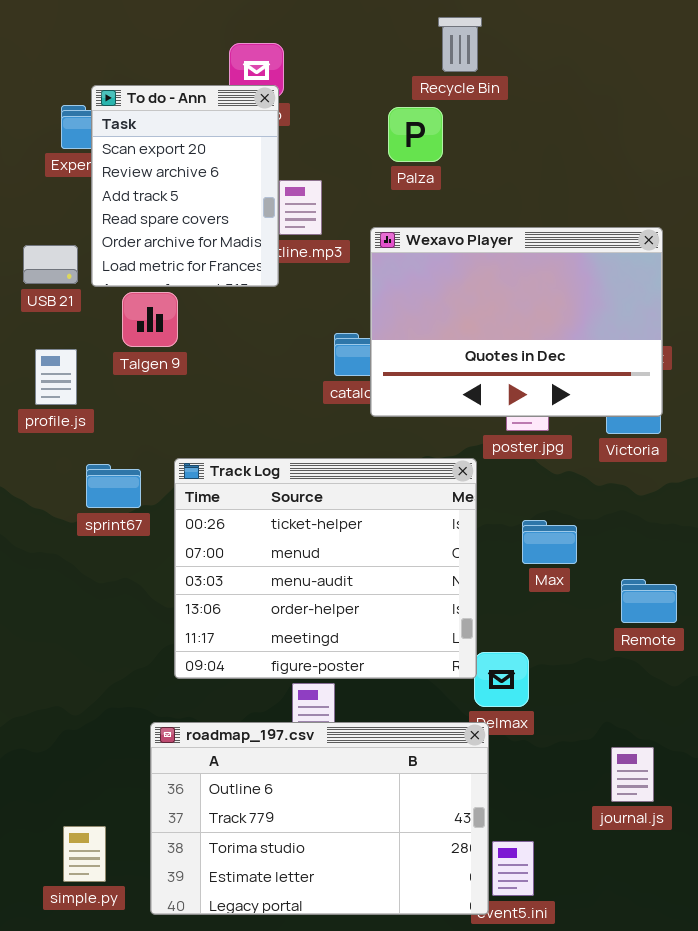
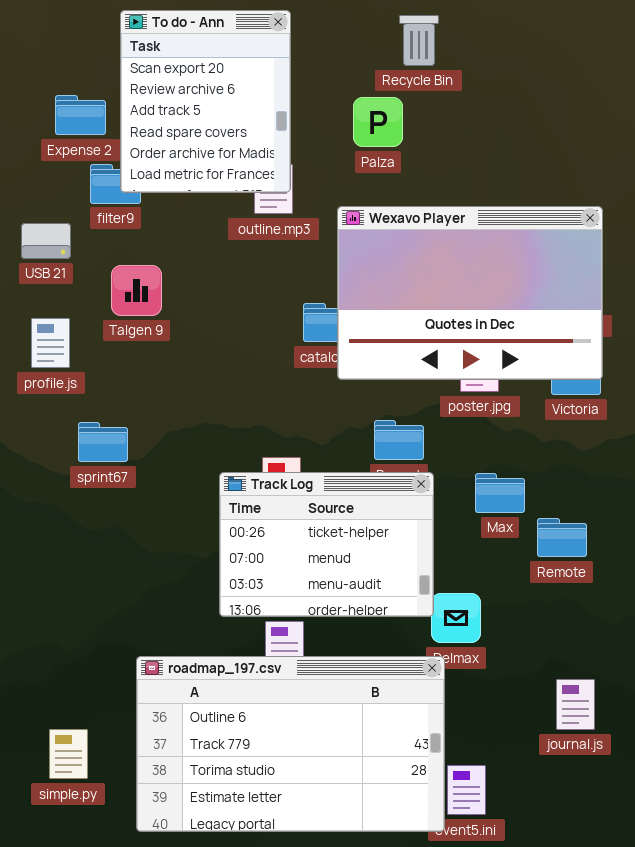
To do - Ann: [91,85,279,287] -> [120,10,291,193], moved
Track Log: [174,458,477,679] -> [219,472,434,617], resized
Remote: [621,579,677,623] -> [537,518,587,557], moved
simple.py: [63,826,106,882] -> [49,729,88,779], moved

